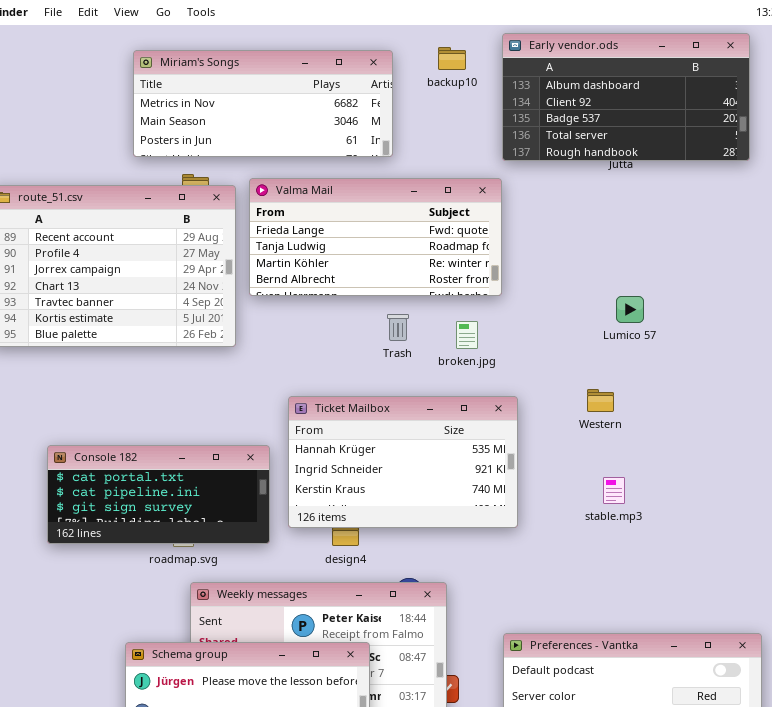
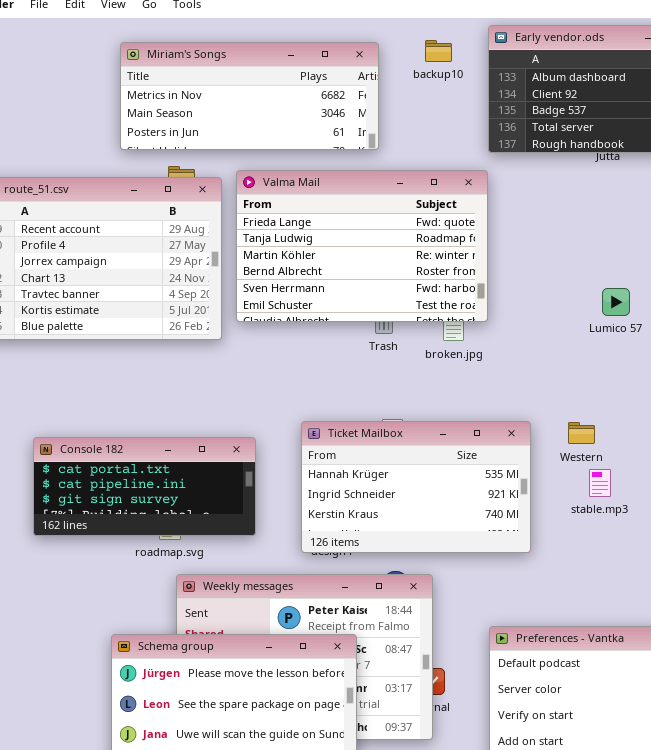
Valma Mail: [249,178,502,296] -> [236,170,488,322], resized
Western: [587,389,614,412] -> [568,422,595,444], moved
Ticket Mailbox: [288,396,518,528] -> [301,421,531,553], moved

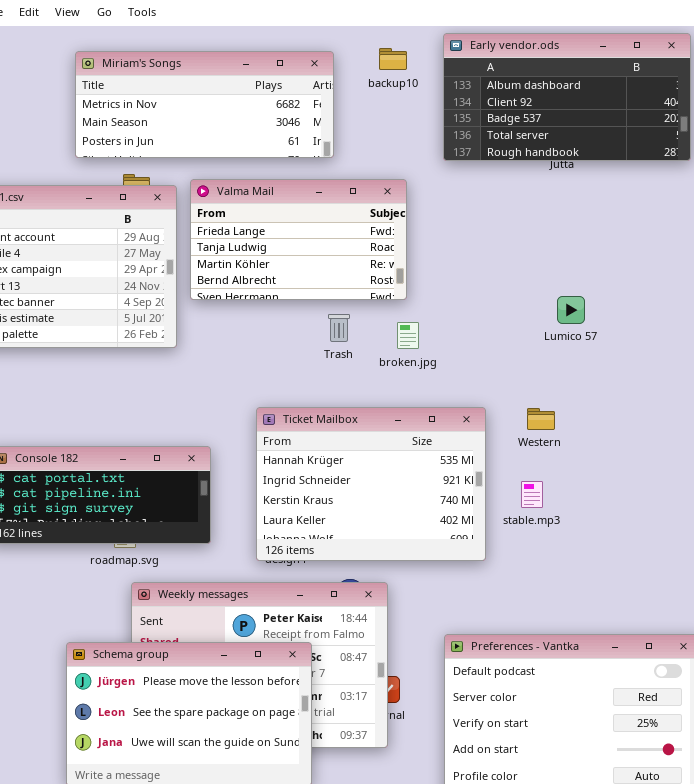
Valma Mail: [236,170,488,322] -> [190,179,407,300], resized
Ticket Mailbox: [301,421,531,553] -> [256,407,486,561], resized
Western: [568,422,595,444] -> [527,408,555,430], moved
stable.mp3: [589,469,611,497] -> [521,481,543,508], moved

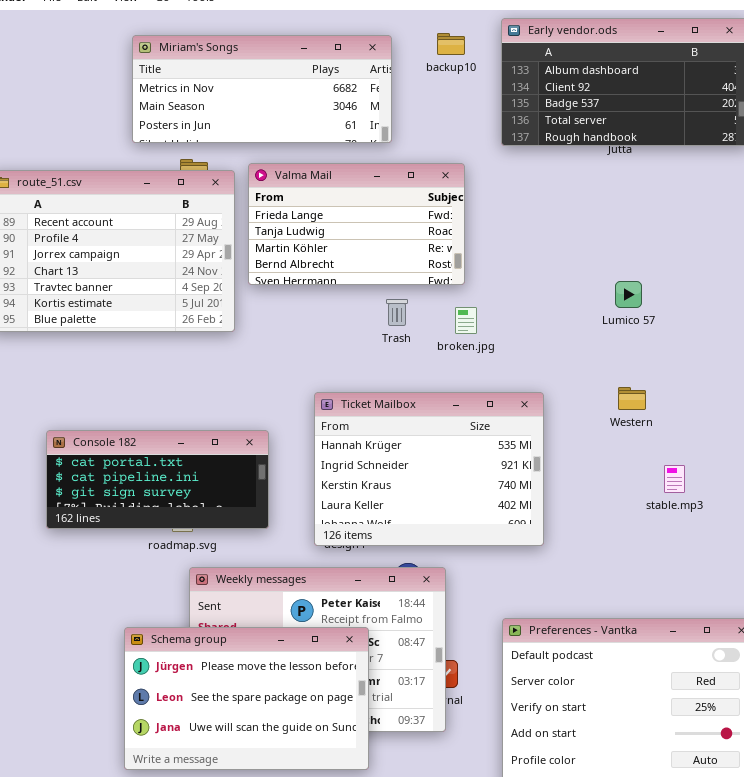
Western: [527,408,555,430] -> [618,387,646,410], moved
stable.mp3: [521,481,543,508] -> [664,465,685,493], moved

